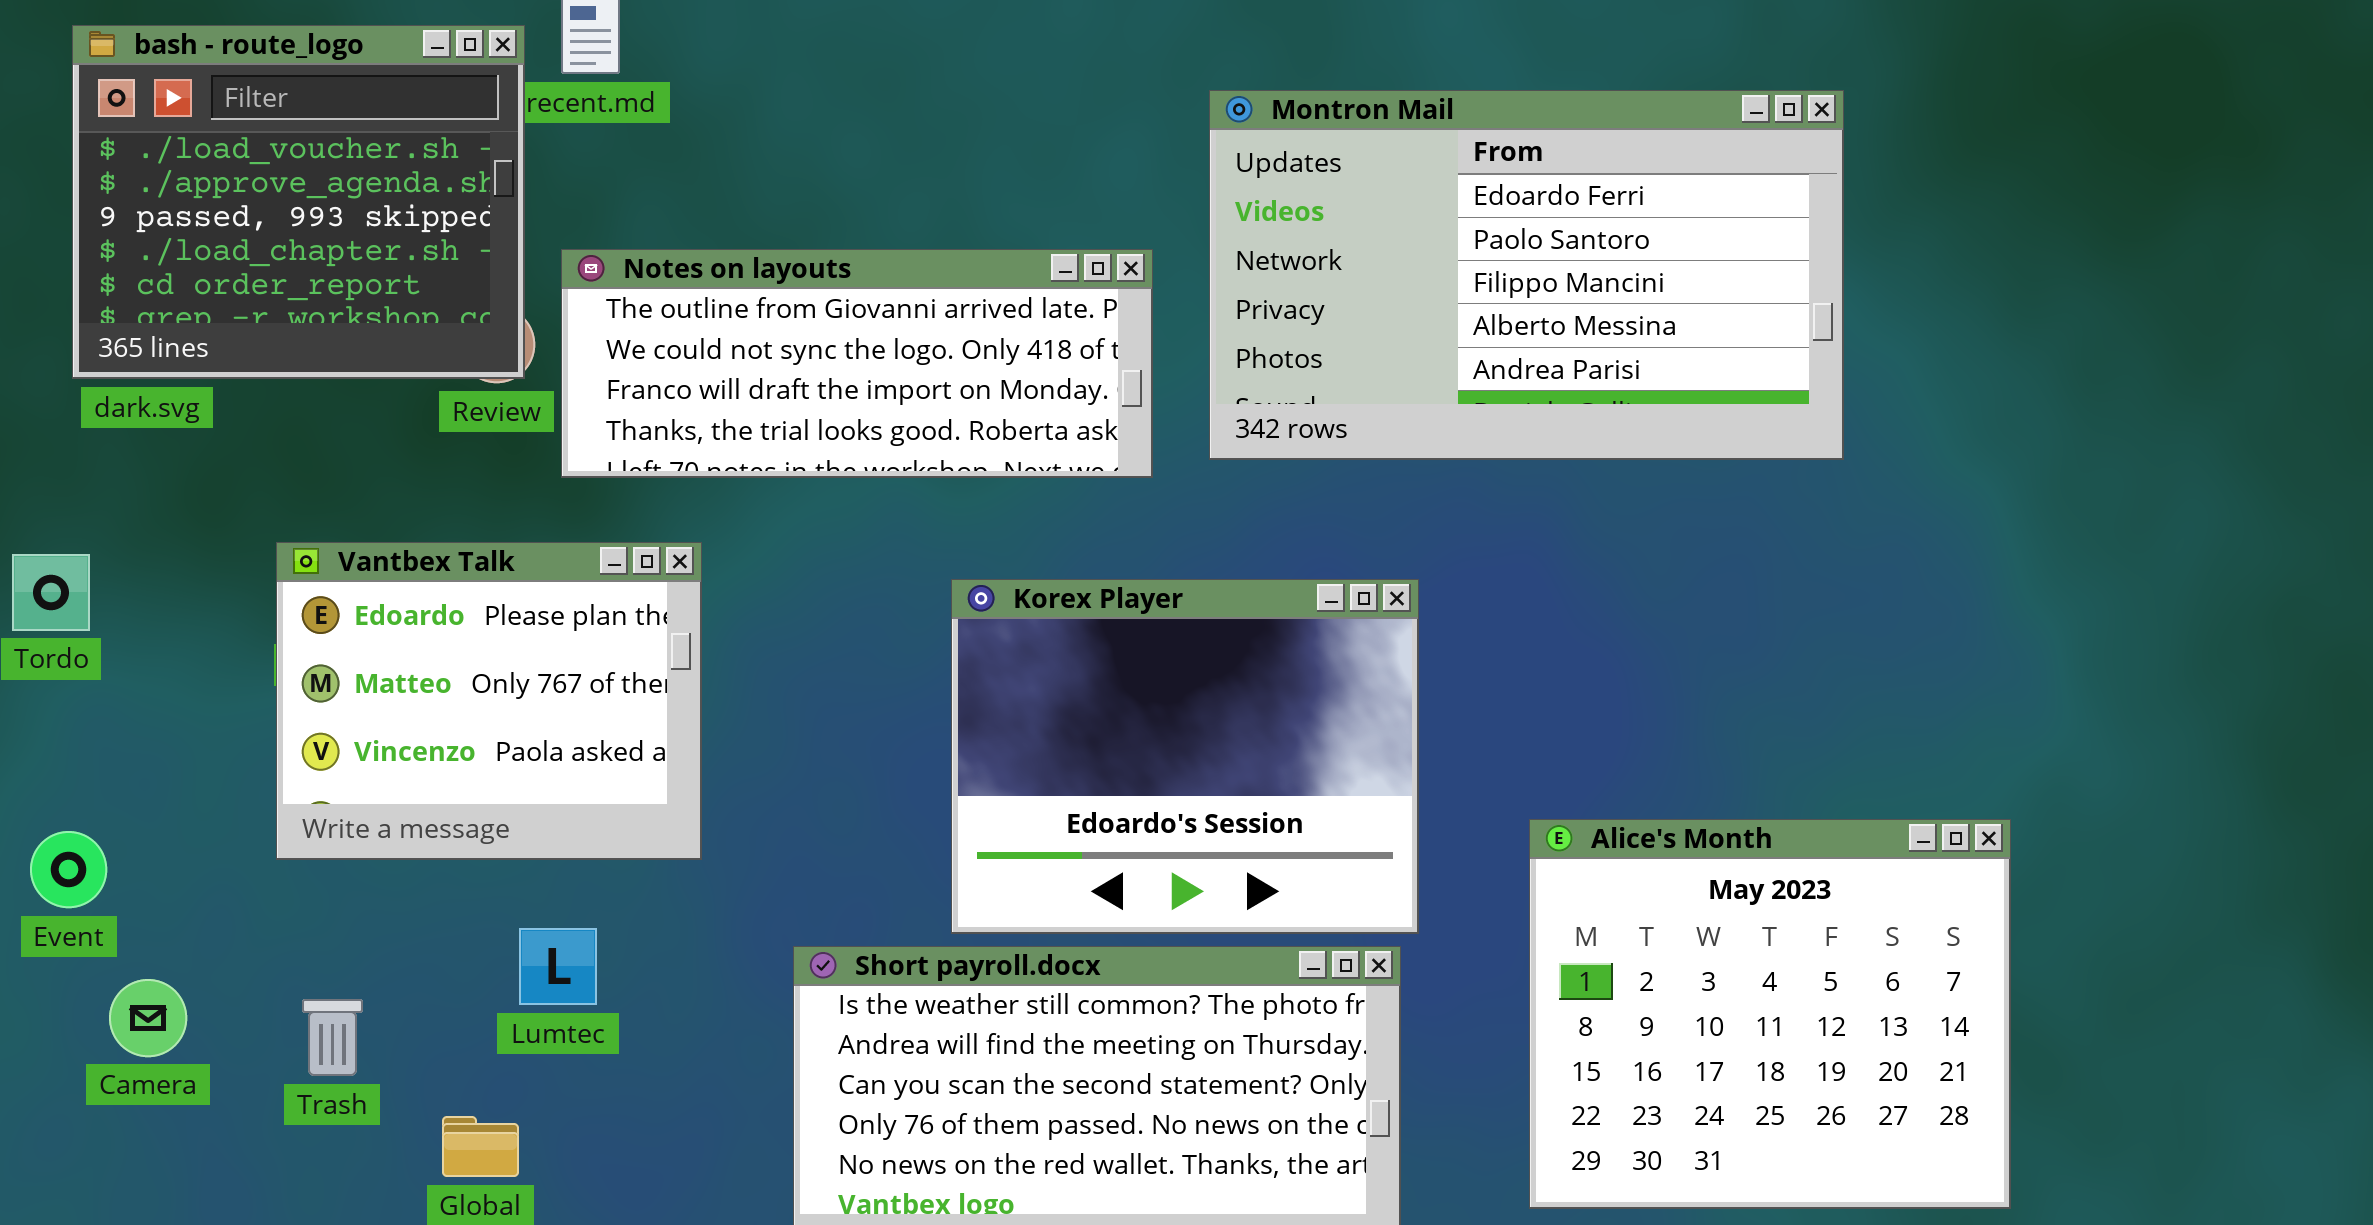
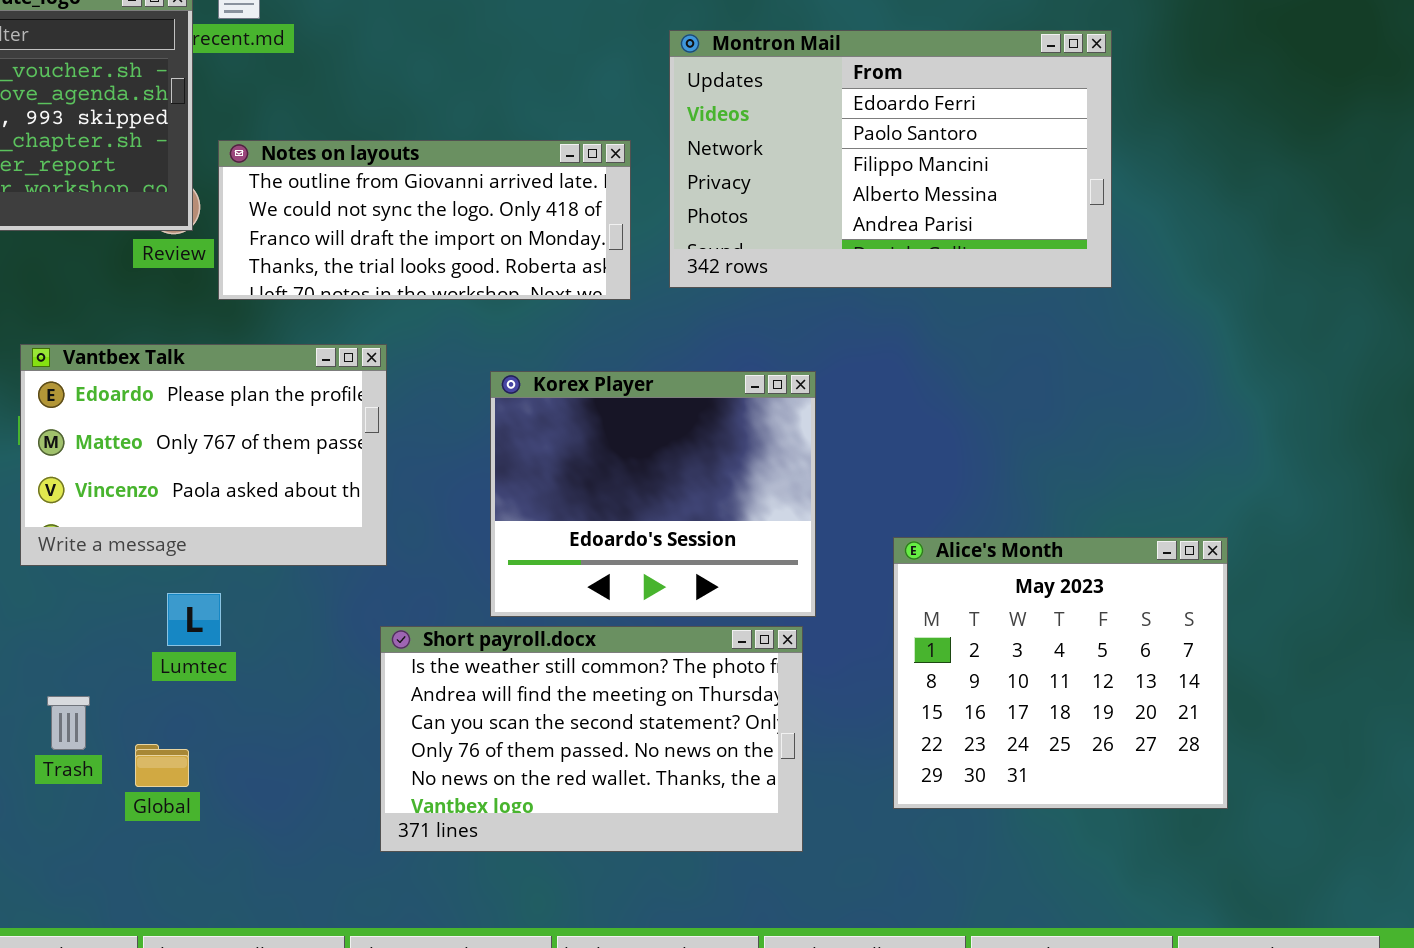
Vantbex Talk: [276,542,702,860] -> [20,344,387,566], resized
Lumtec: [519,928,597,1005] -> [167,593,221,646], moved
Trash: [302,999,363,1076] -> [47,696,90,750], moved

